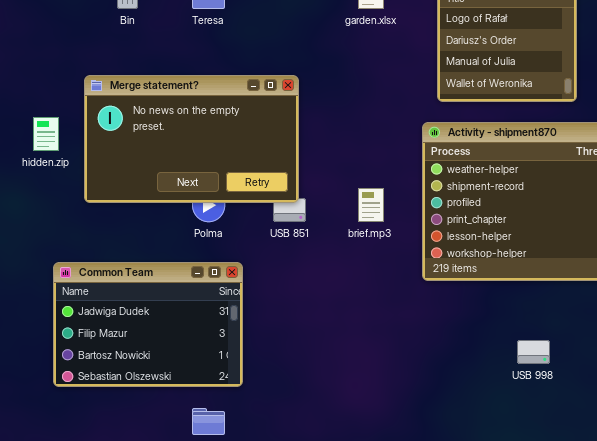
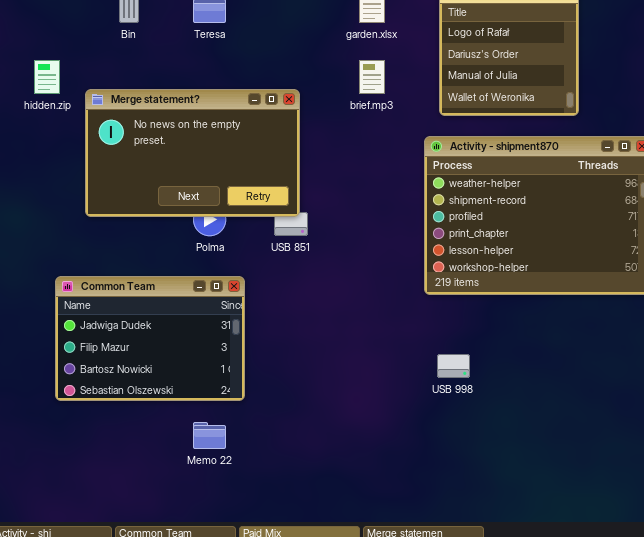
hidden.zip: [33,117,59,151] -> [34,60,60,94], moved
brief.mp3: [358,188,384,222] -> [359,60,385,94], moved
USB 998: [517,340,550,364] -> [437,354,470,378], moved

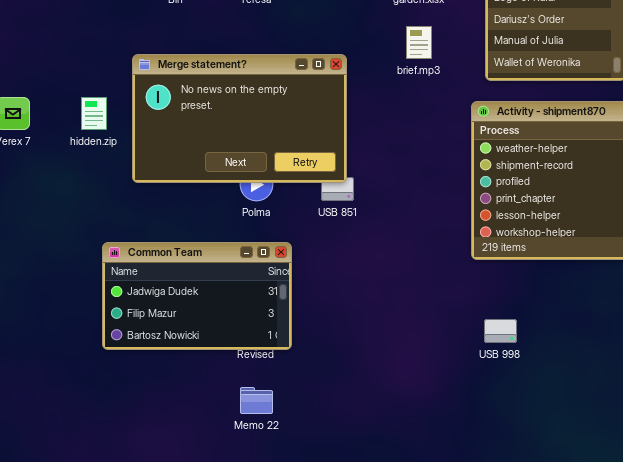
hidden.zip: [34,60,60,94] -> [81,97,107,130], moved
Common Team: [55,276,245,401] -> [102,242,292,350], resized

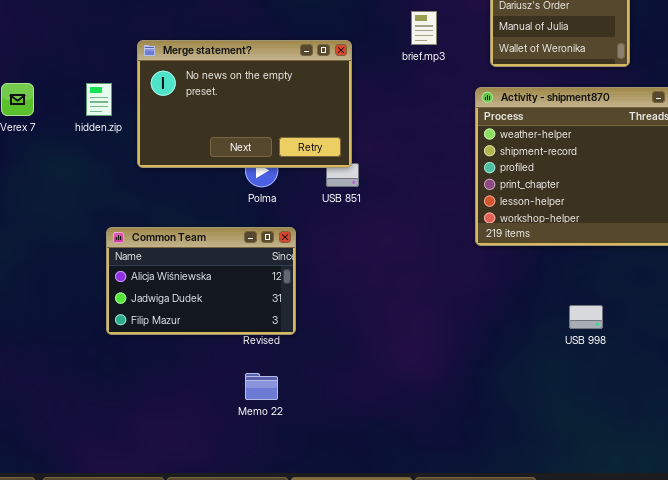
Common Team: [102,242,292,350] -> [106,227,296,335], scrolled up 1 row
USB 998: [484,319,517,343] -> [569,305,603,329], moved

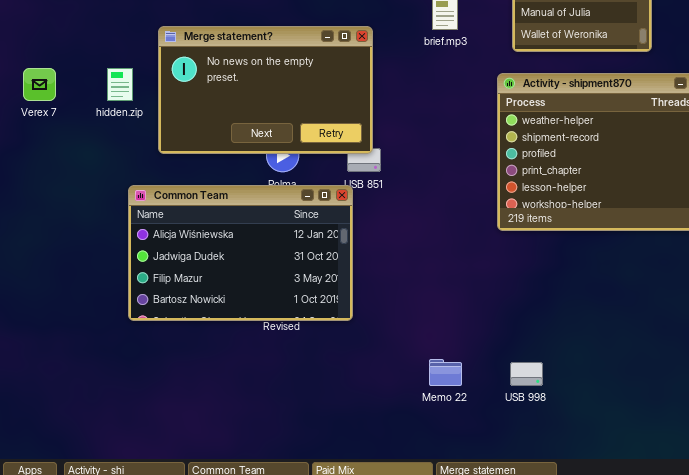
Common Team: [106,227,296,335] -> [128,185,353,321], resized
USB 998: [569,305,603,329] -> [510,362,543,386], moved
Memo 22: [245,373,278,400] -> [429,359,462,386], moved

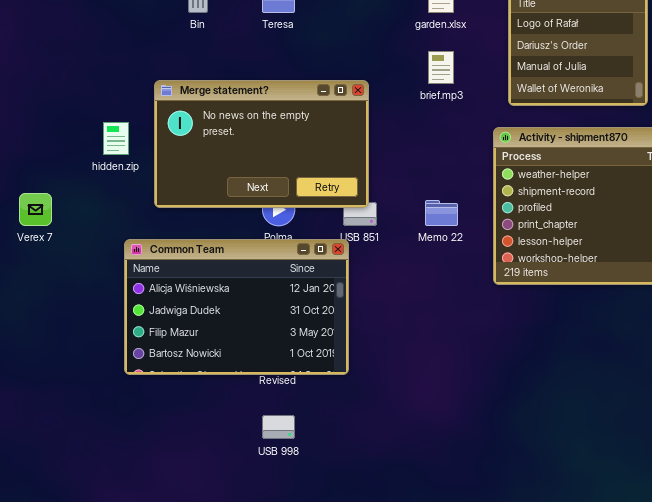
Verex 7: [23,68,56,101] -> [19,193,52,226], moved
Memo 22: [429,359,462,386] -> [425,200,458,226], moved
USB 998: [510,362,543,386] -> [262,415,295,439], moved

